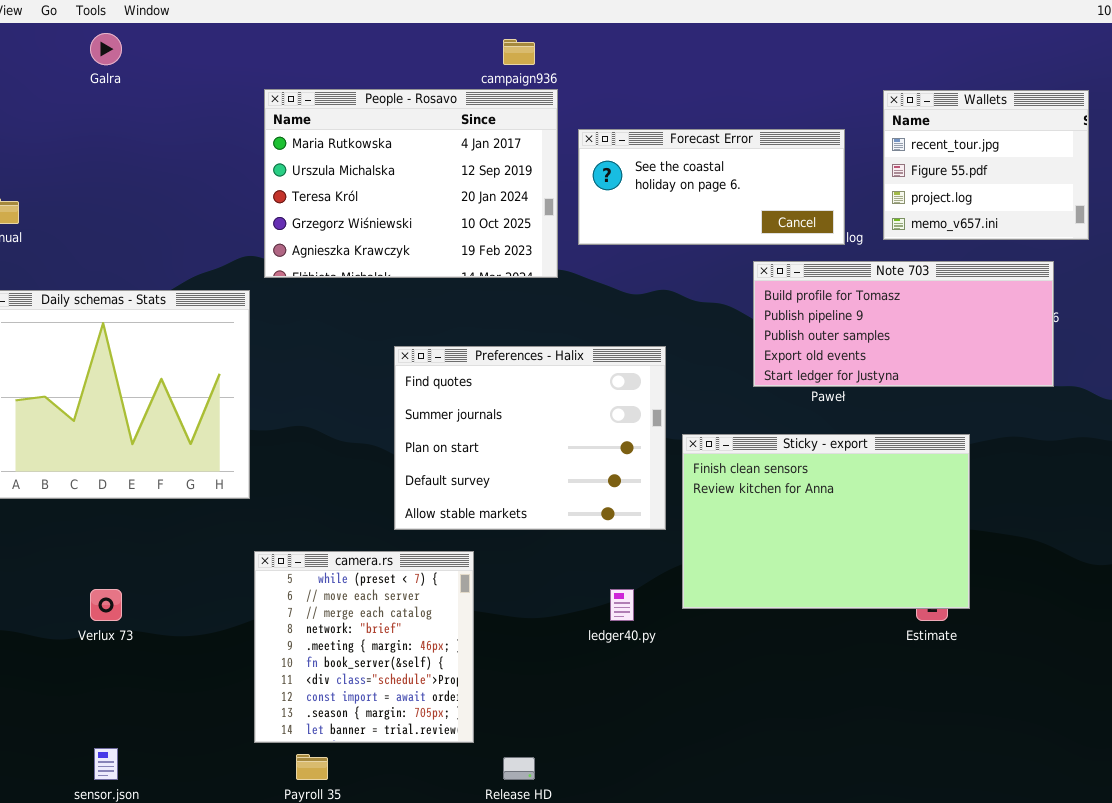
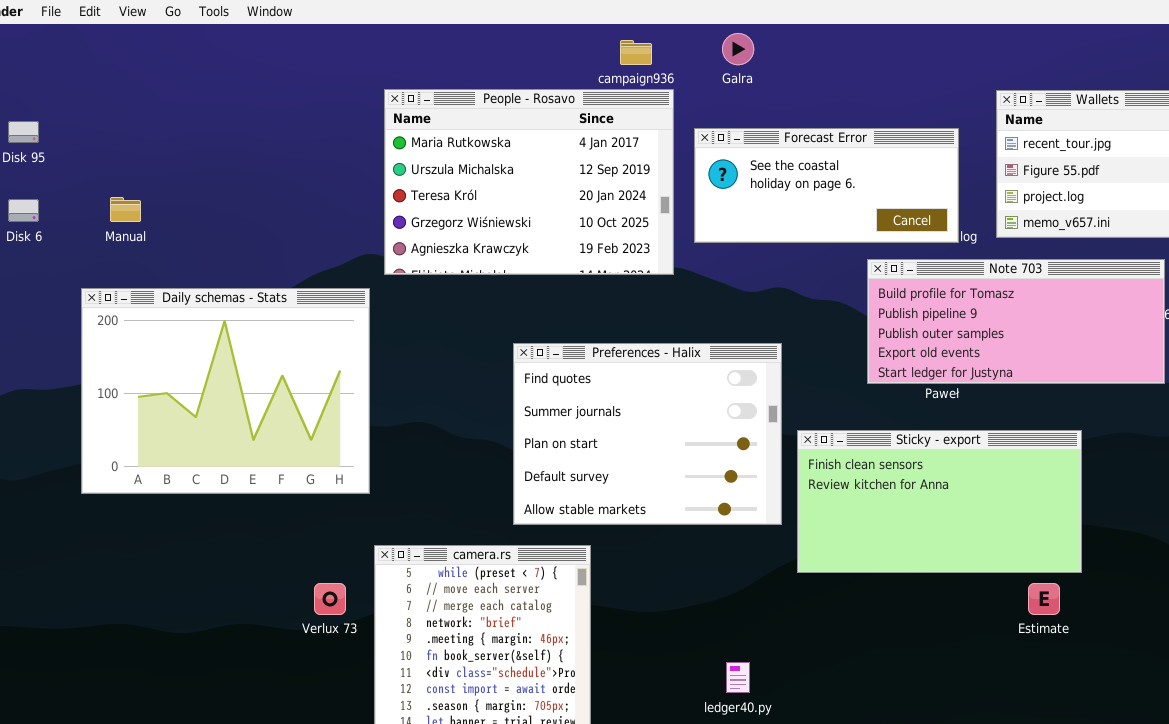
Galra: [90,33,122,65] -> [722,33,754,65], moved
Sticky - export: [682,434,970,609] -> [797,430,1082,573], resized
Verlux 73: [90,589,122,621] -> [314,583,346,615], moved
ledger40.py: [610,589,634,621] -> [726,662,750,693], moved

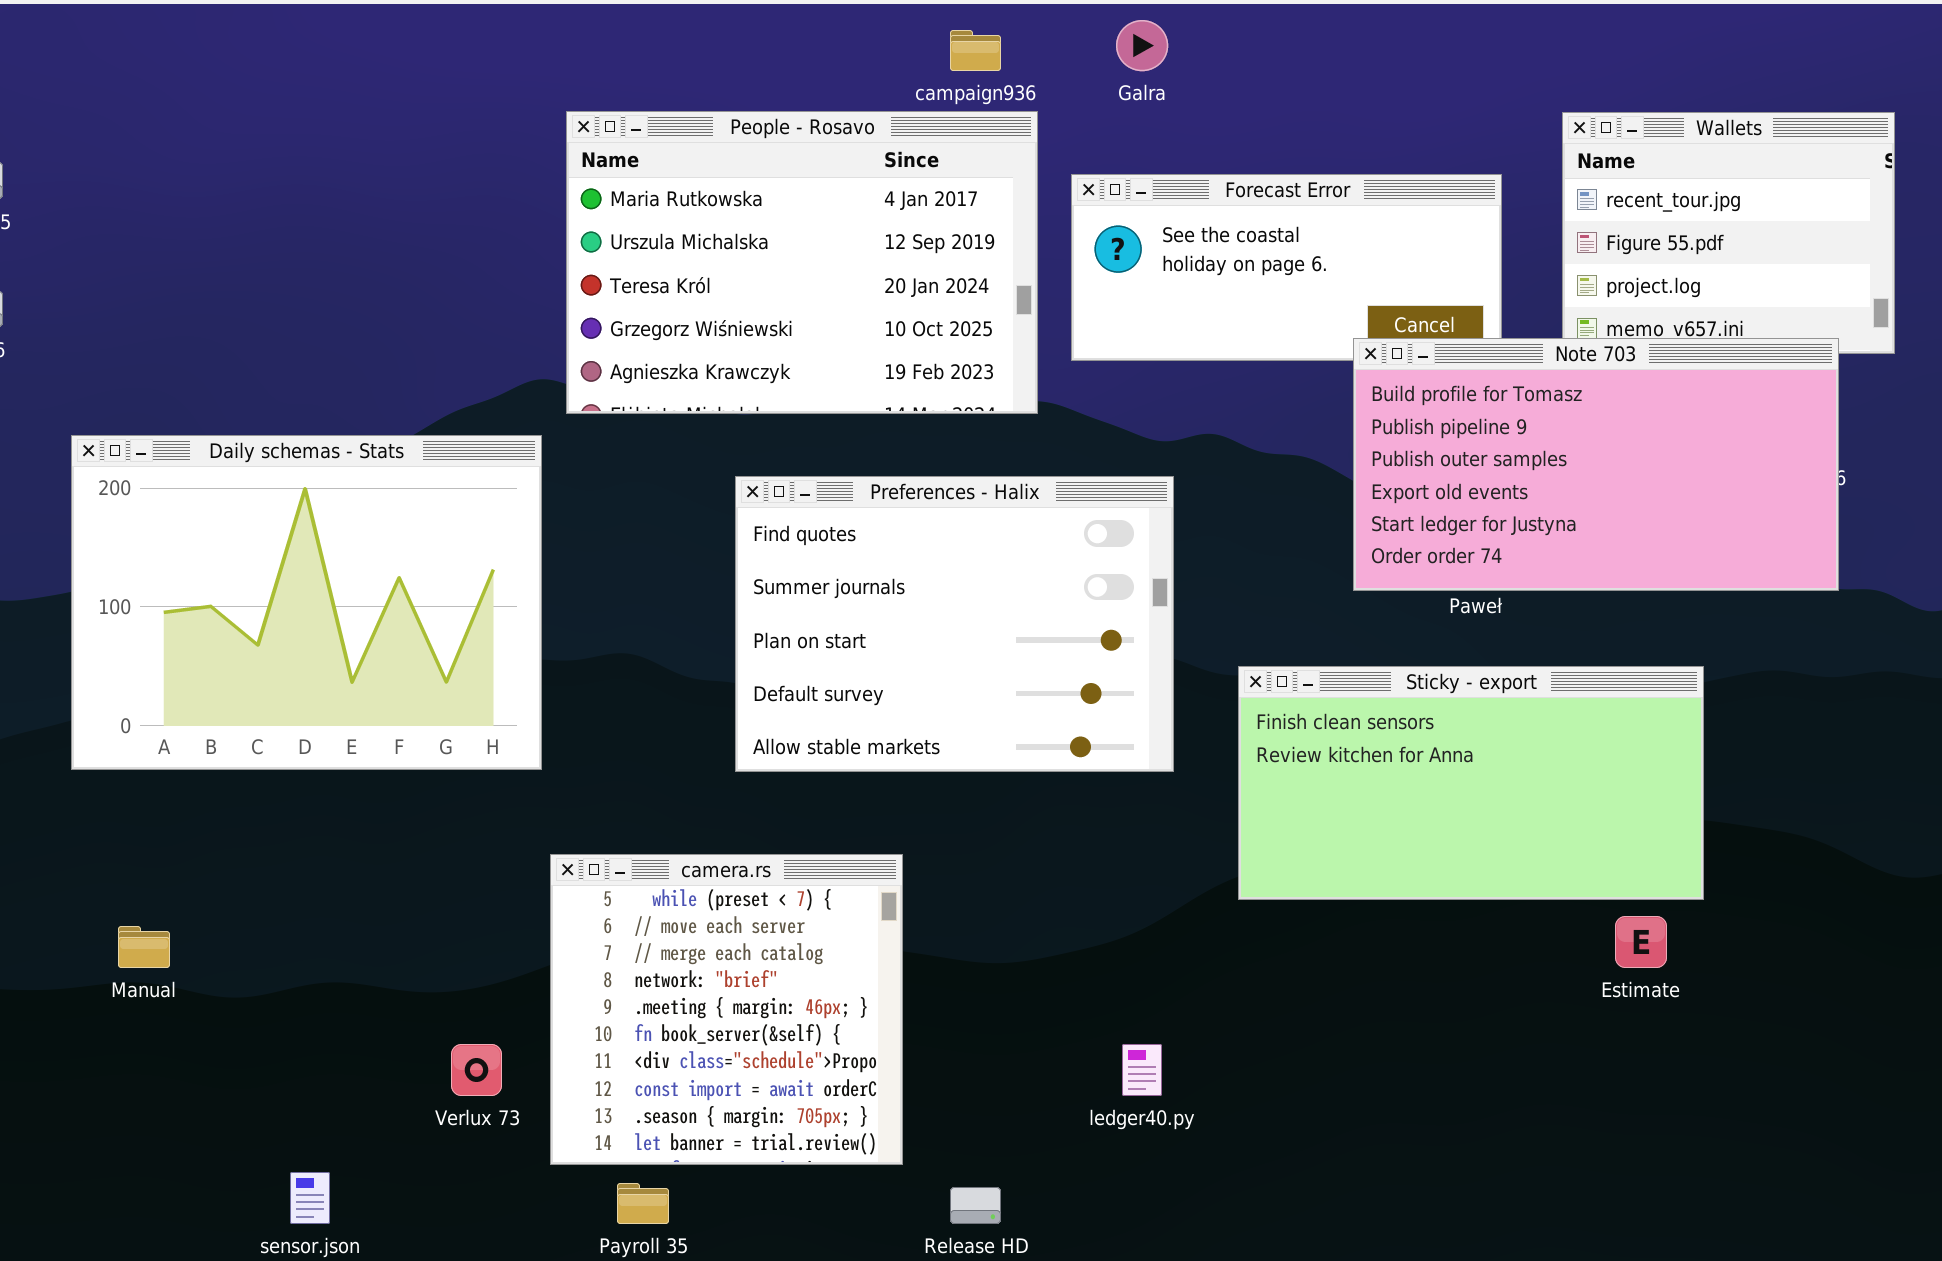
Manual: [110,197,141,222] -> [118,926,170,968], moved
Note 703: [867,259,1165,384] -> [1353,338,1839,591], resized
Preferences - Halix: [513,343,782,525] -> [735,476,1174,772], moved
Verlux 73: [314,583,346,615] -> [451,1044,502,1096], moved

